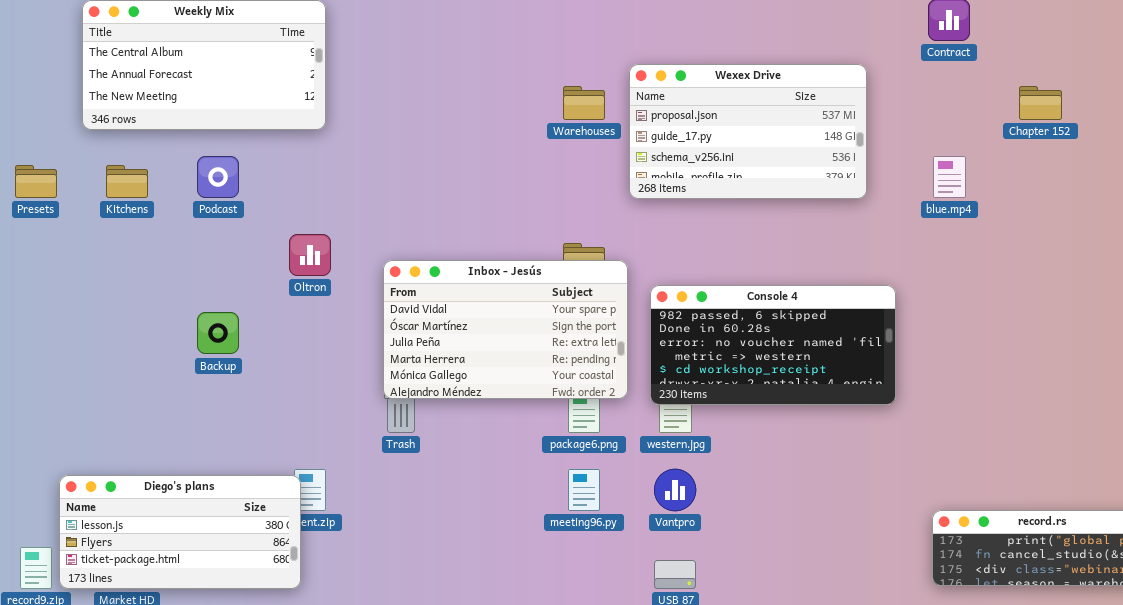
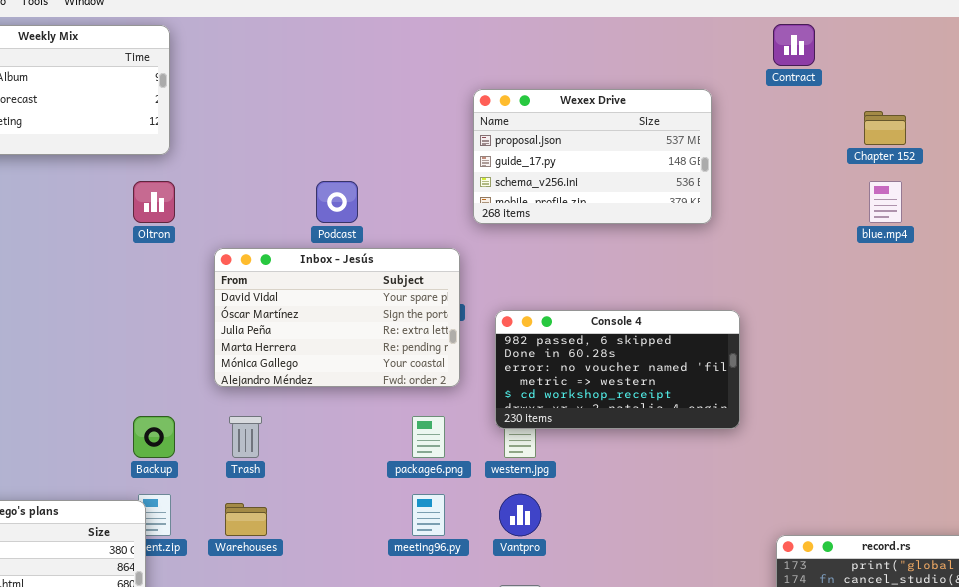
Warehouses: [563,86,605,120] -> [225,503,267,536], moved
Podcast: [197,156,239,198] -> [316,181,358,223], moved
blue.mp4: [933,156,966,198] -> [869,181,902,223], moved
Oltron: [289,234,331,276] -> [133,181,175,223], moved
Inbox - Jesús: [383,260,628,399] -> [214,248,460,387], moved
Backup: [197,312,239,354] -> [133,416,175,458], moved

